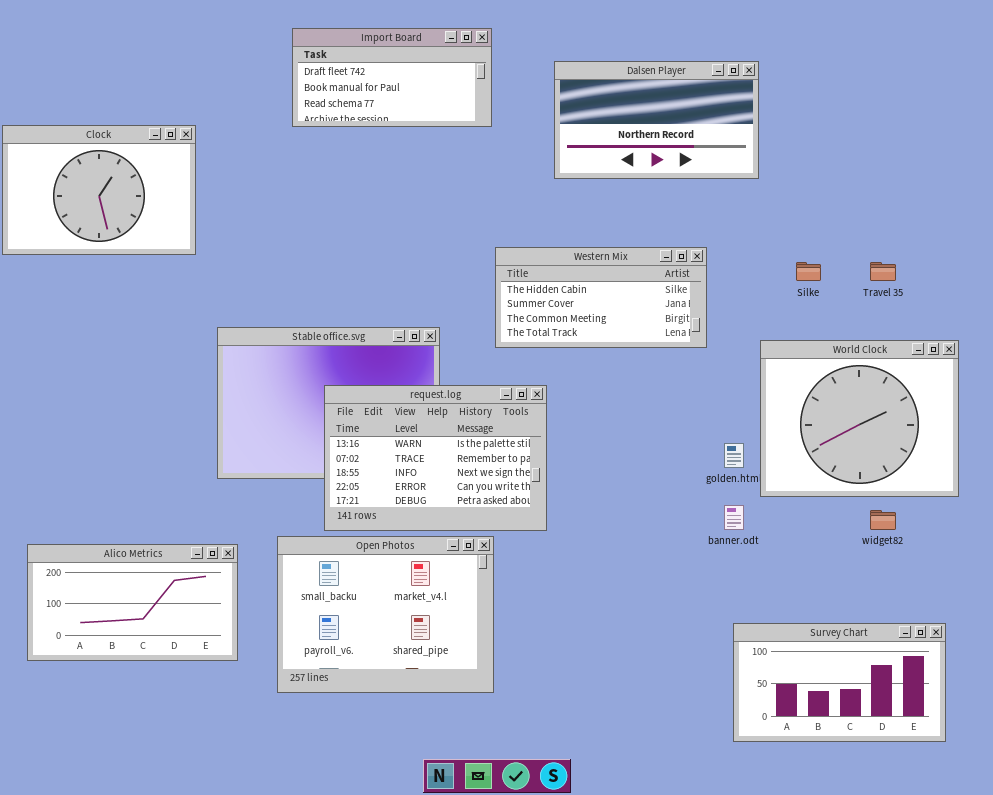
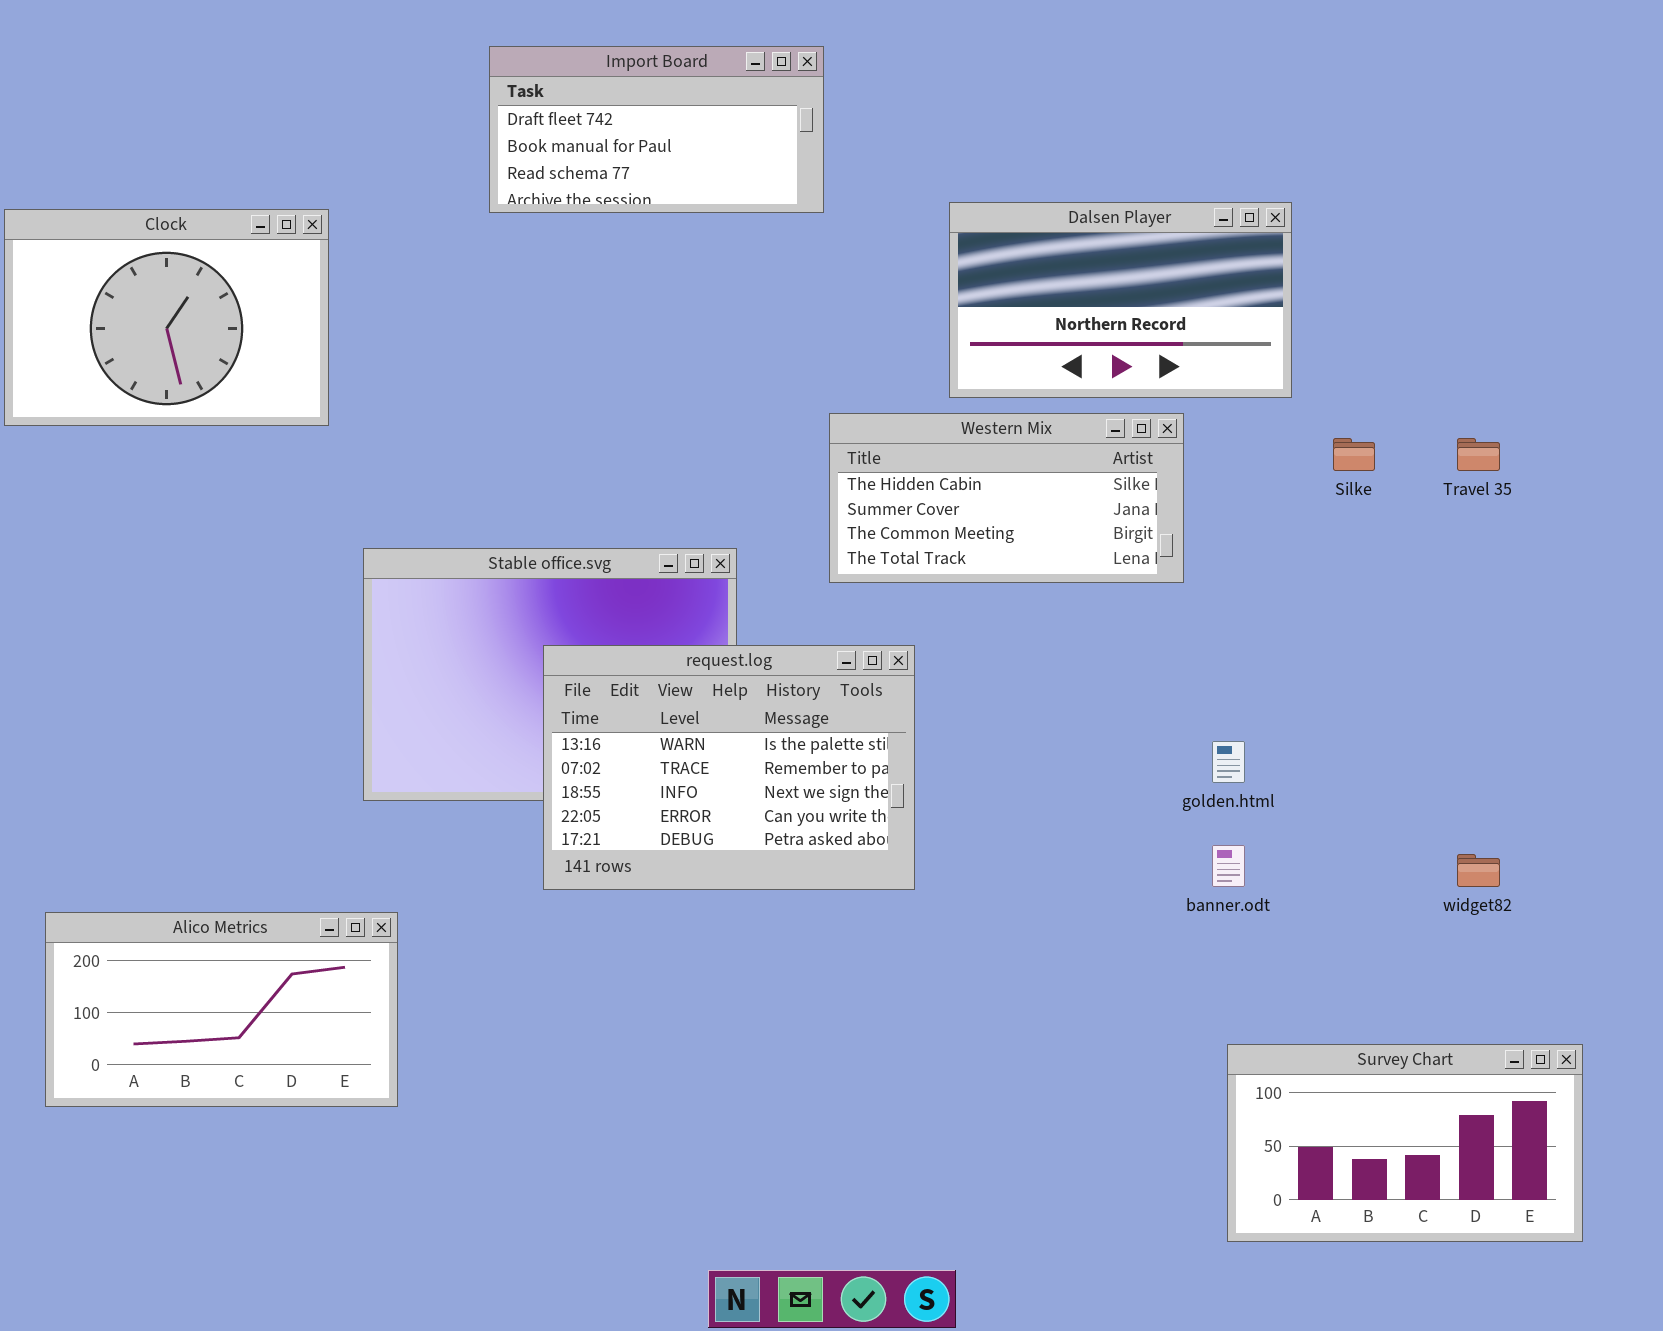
Dalsen Player: [554,61,759,179] -> [949,202,1292,398], moved
World Clock: [760,340,959,497] -> none, closed
Open Photos: [277,536,494,693] -> none, closed

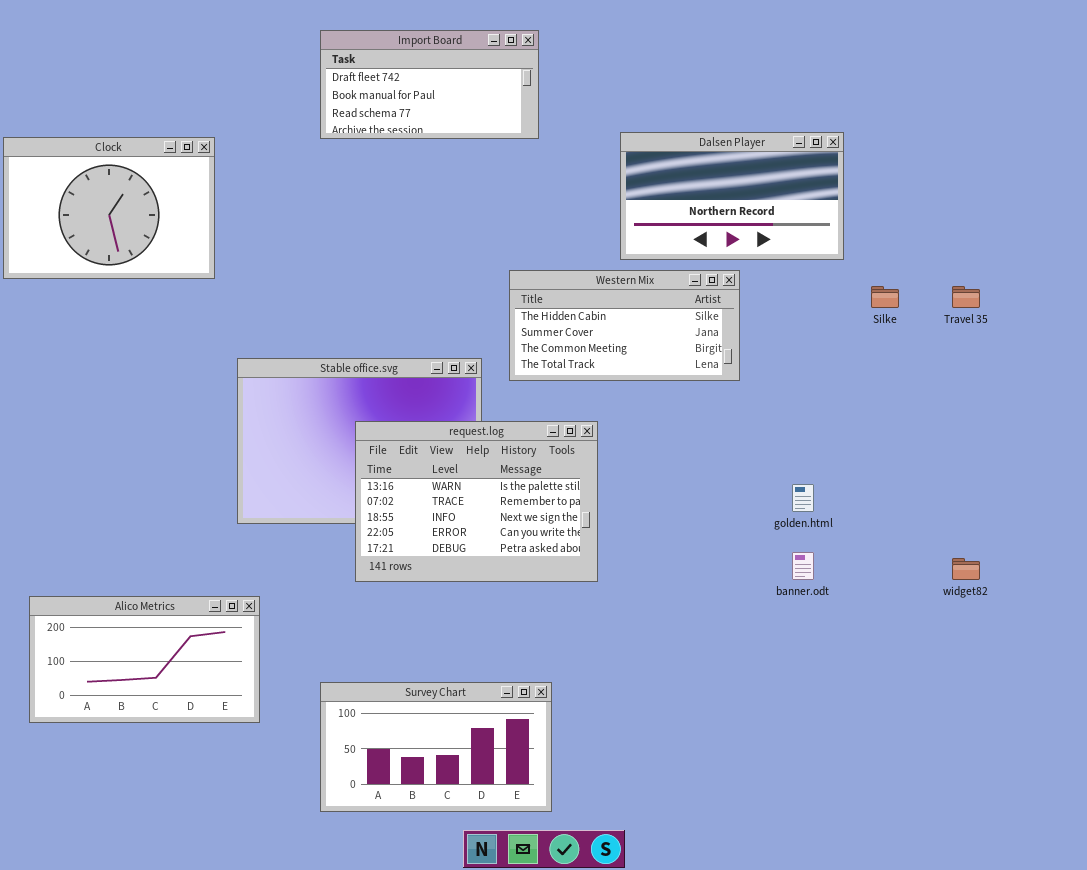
Western Mix: [829,413,1184,583] -> [509,270,740,381], moved
Survey Chart: [1227,1044,1583,1242] -> [320,682,552,812], moved

